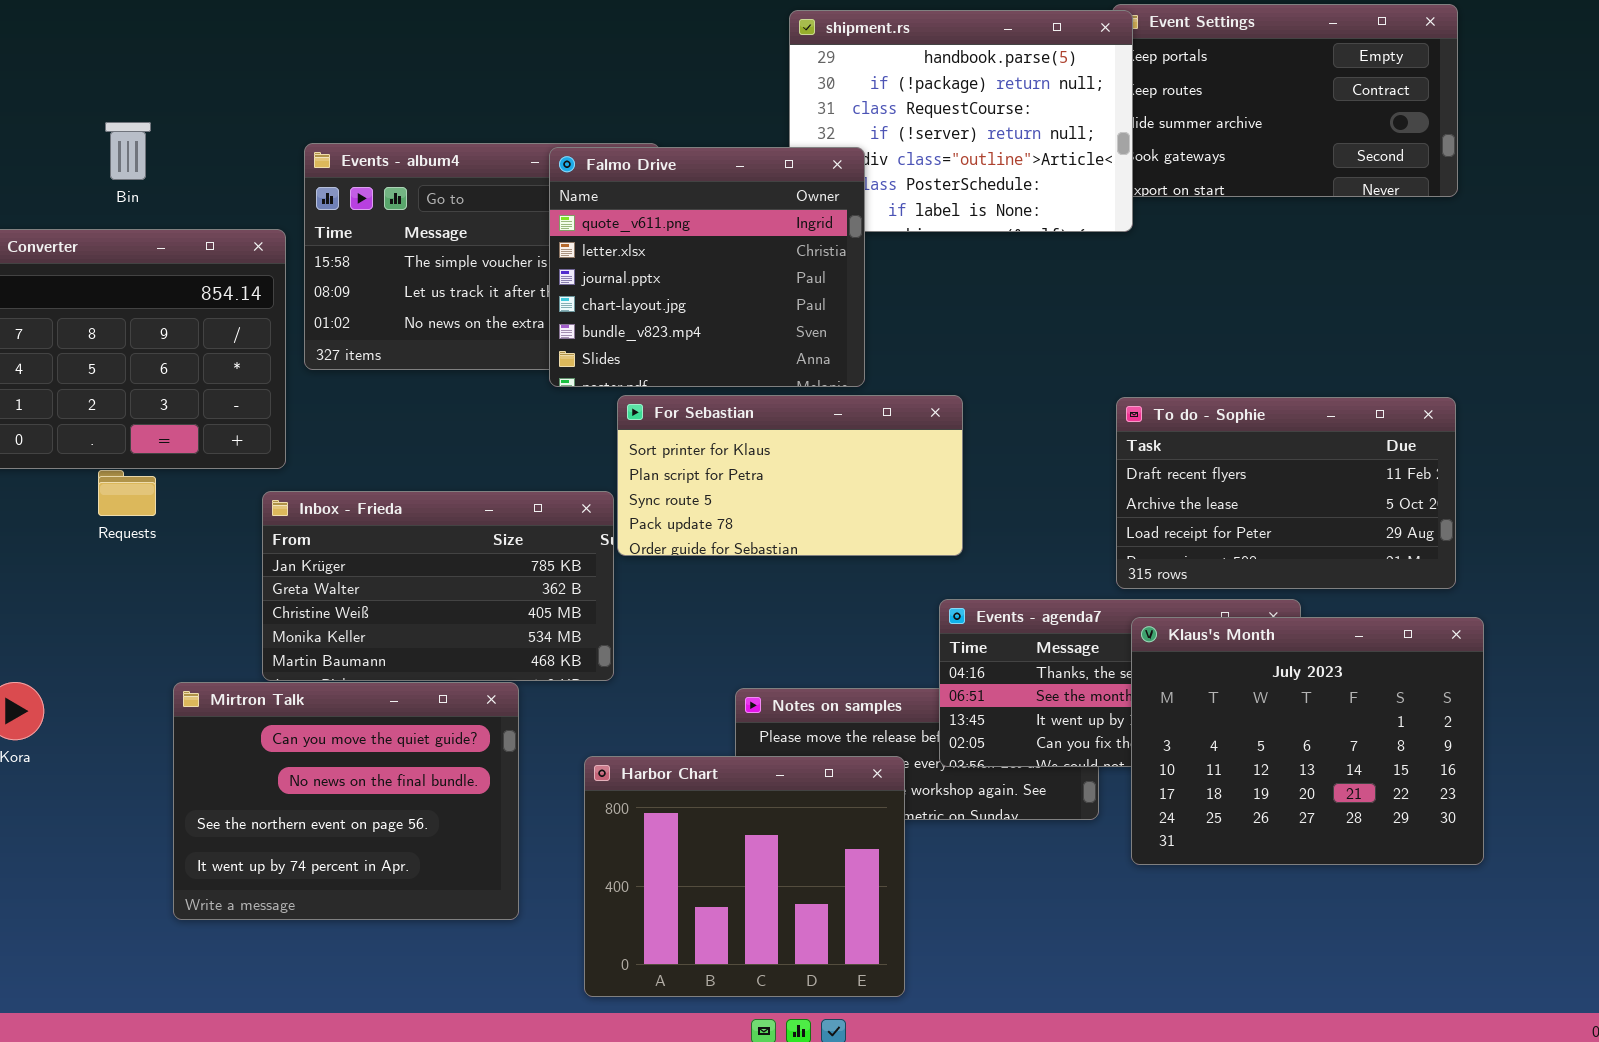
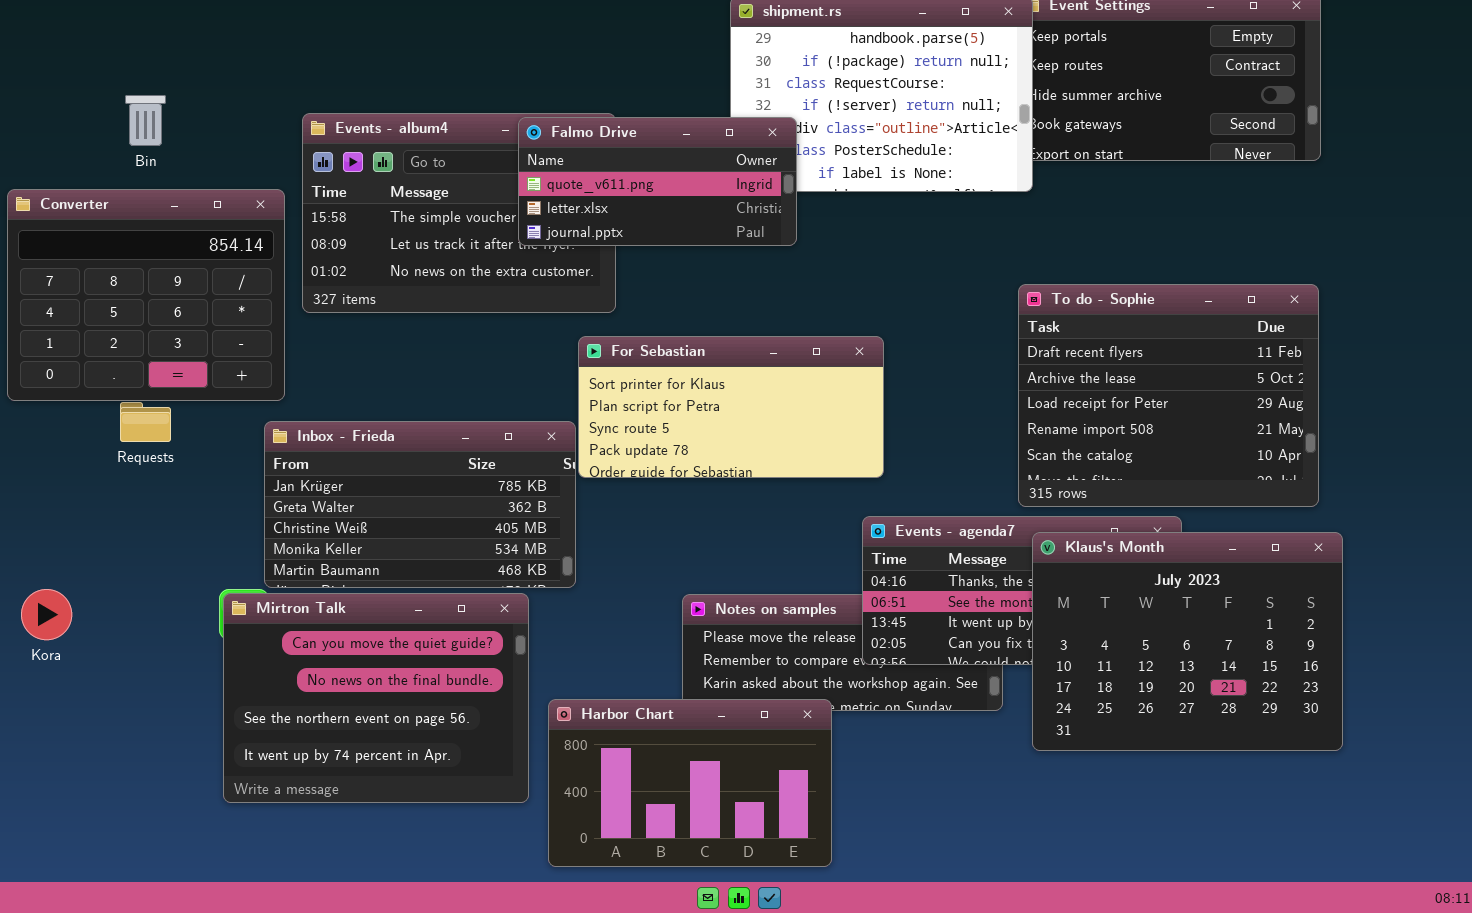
Falmo Drive: [549,147,865,387] -> [518,117,797,246], resized
To do - Sophie: [1116,397,1456,589] -> [1018,284,1319,507], resized
Mirtron Talk: [173,682,519,920] -> [223,593,529,803], moved
Harbor Chart: [584,756,905,997] -> [548,699,832,867], resized

